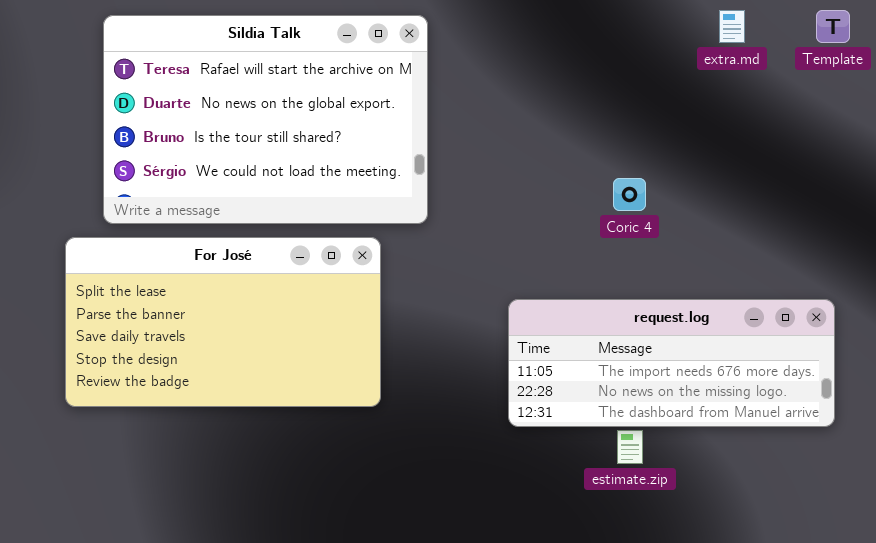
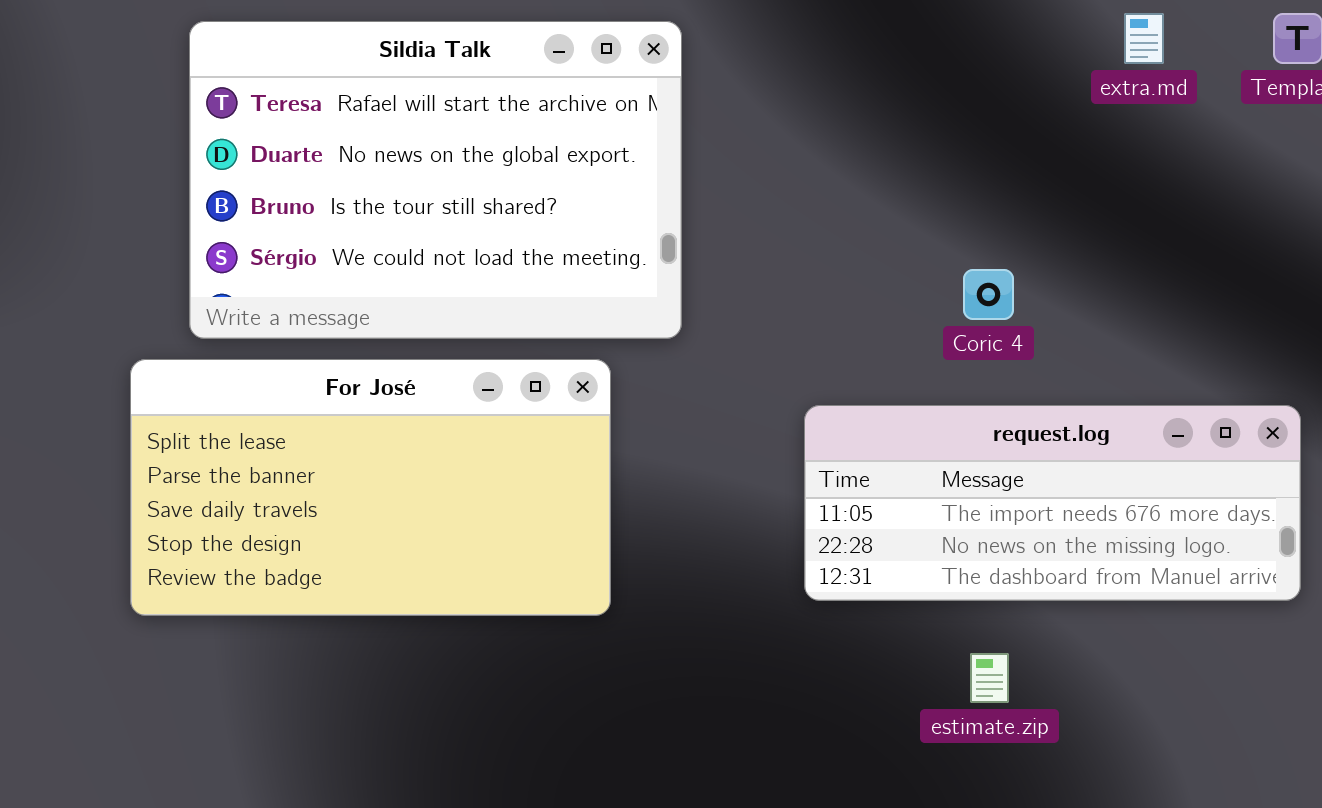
request.log: [508,299,835,427] -> [804,405,1301,601], moved

